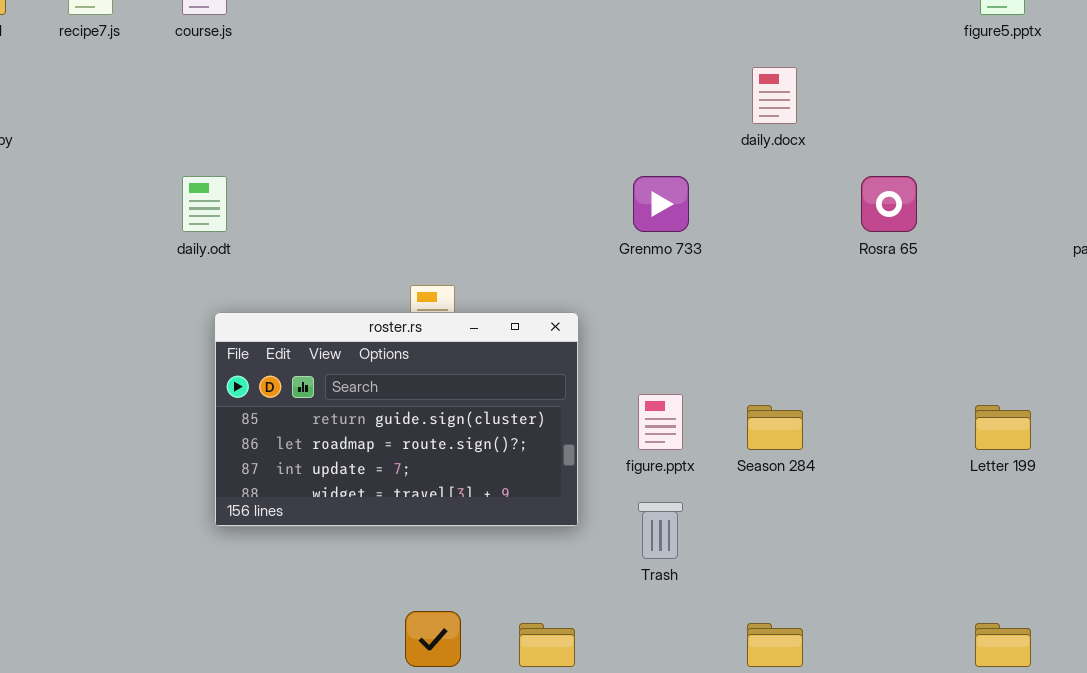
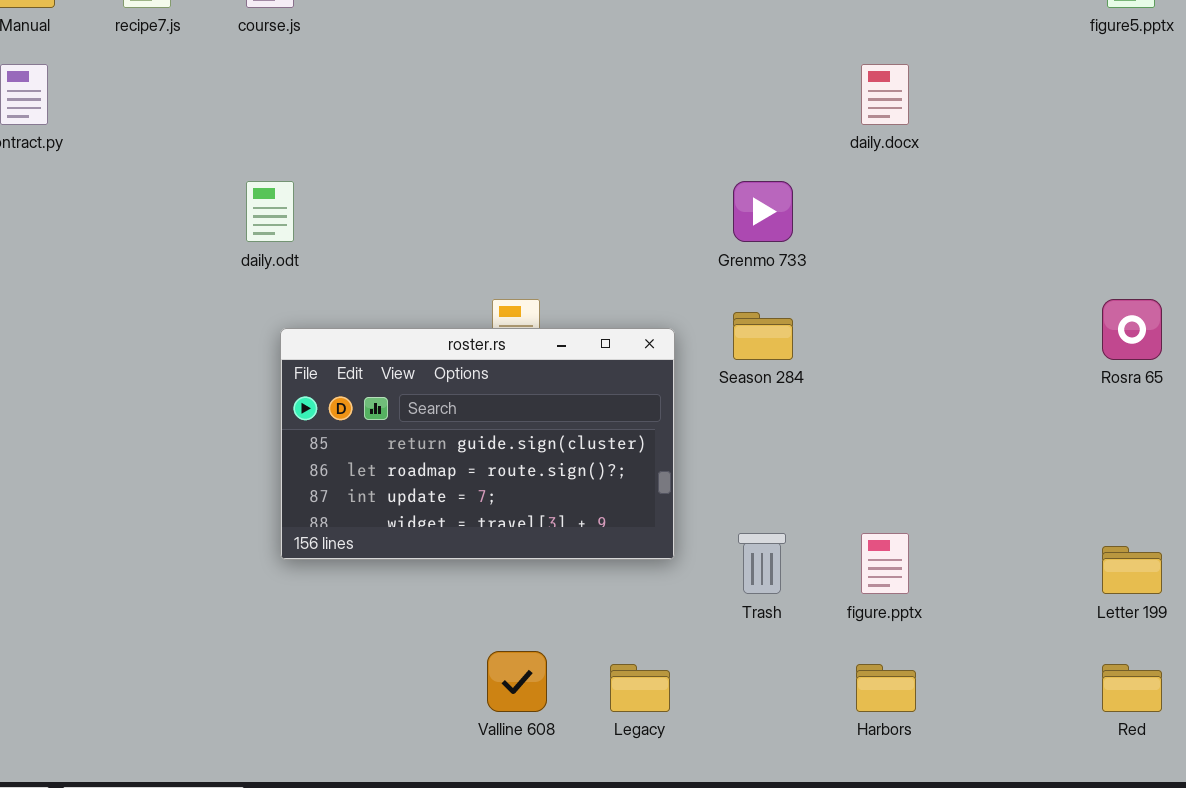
Rosra 65: [861,176,917,232] -> [1102,299,1162,360], moved
figure.pptx: [638,394,683,450] -> [861,533,909,594], moved
Season 284: [747,405,803,450] -> [733,312,793,360], moved
Letter 199: [975,405,1031,450] -> [1102,546,1162,594], moved

